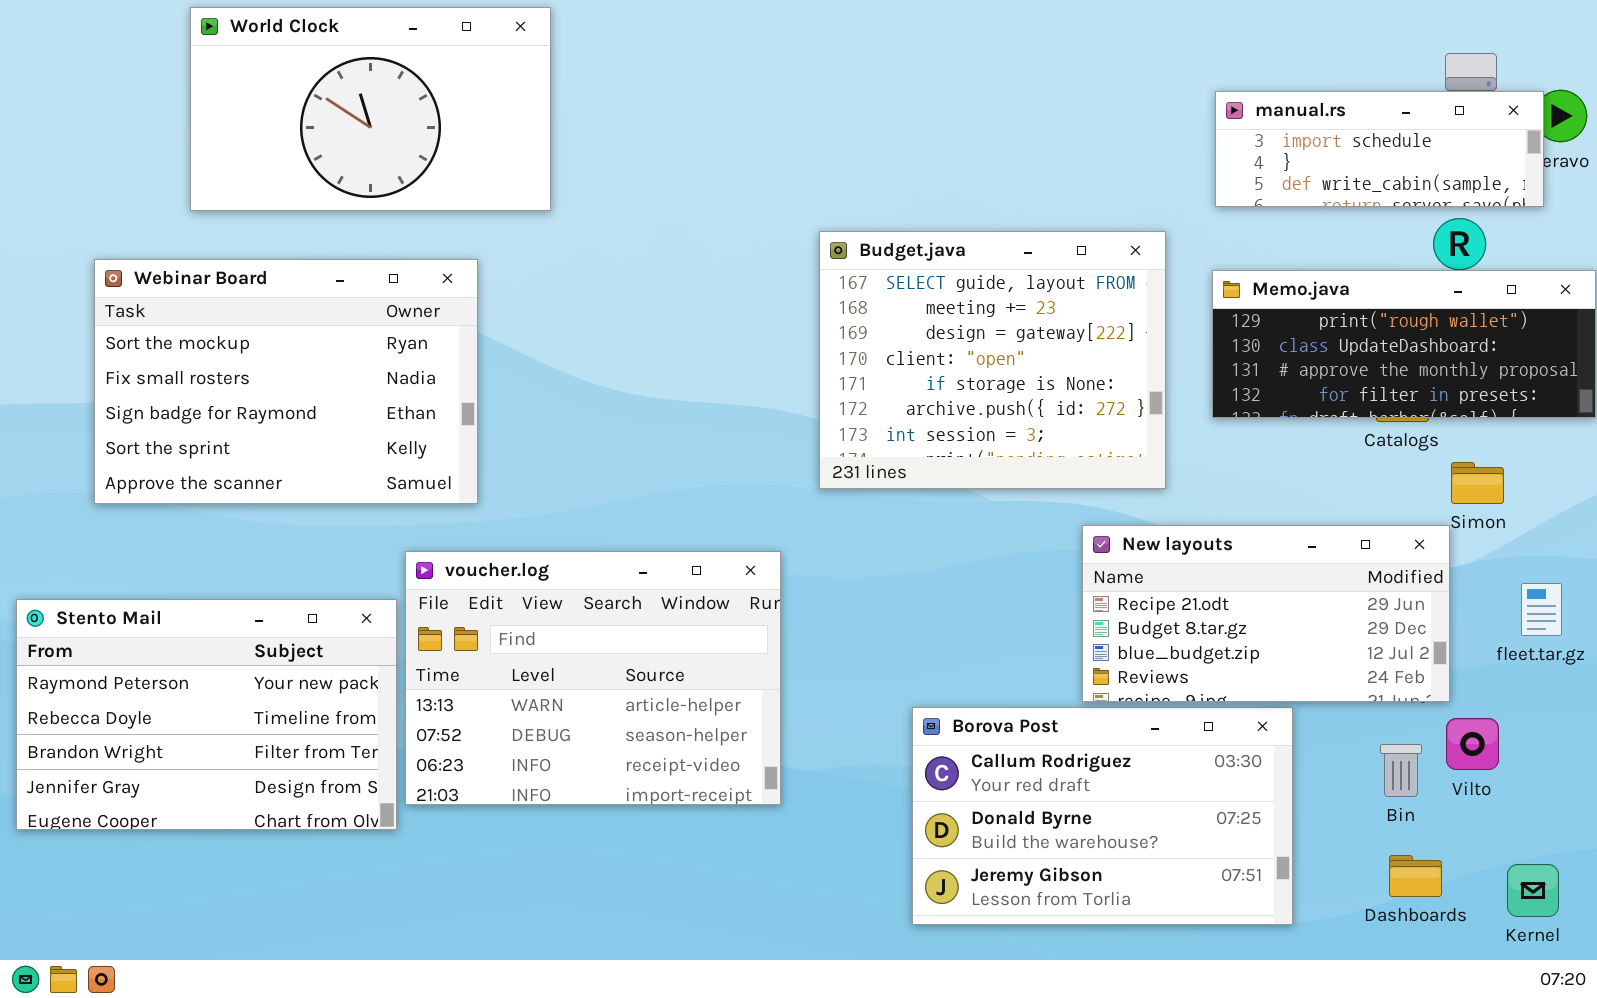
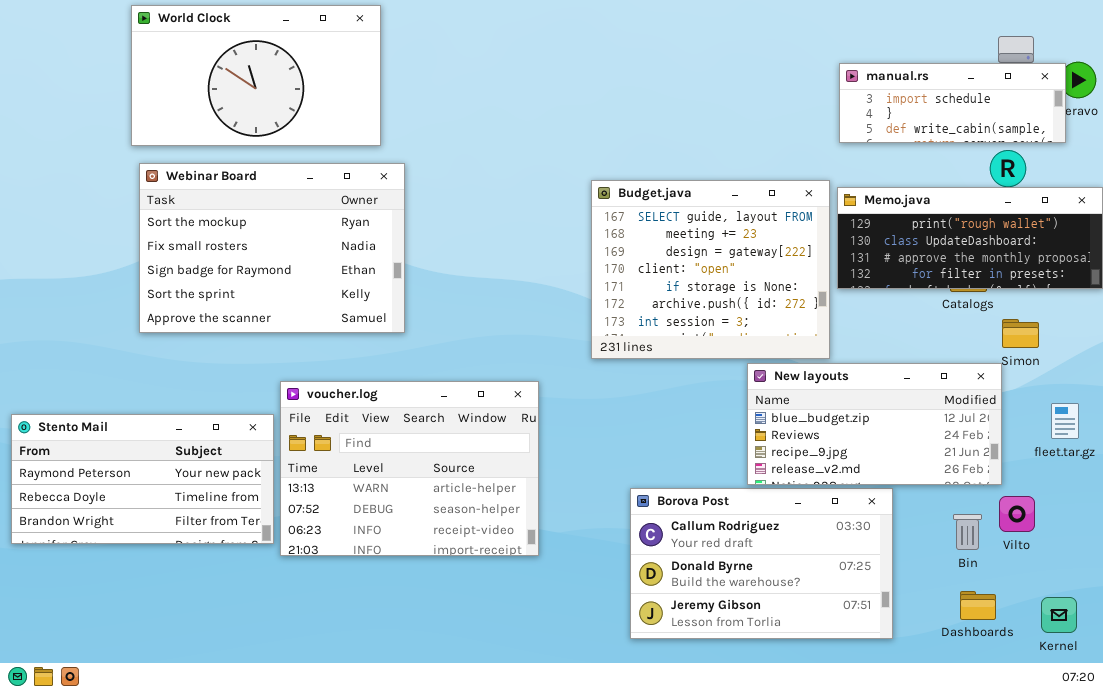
Budget.java: [819,231,1166,489] -> [591,180,830,359], moved
Webinar Board: [94,259,478,504] -> [139,163,405,333], moved
New layouts: [1082,525,1450,702] -> [747,363,1002,485], scrolled down 2 rows
Stento Mail: [16,599,397,830] -> [11,414,274,544], resized

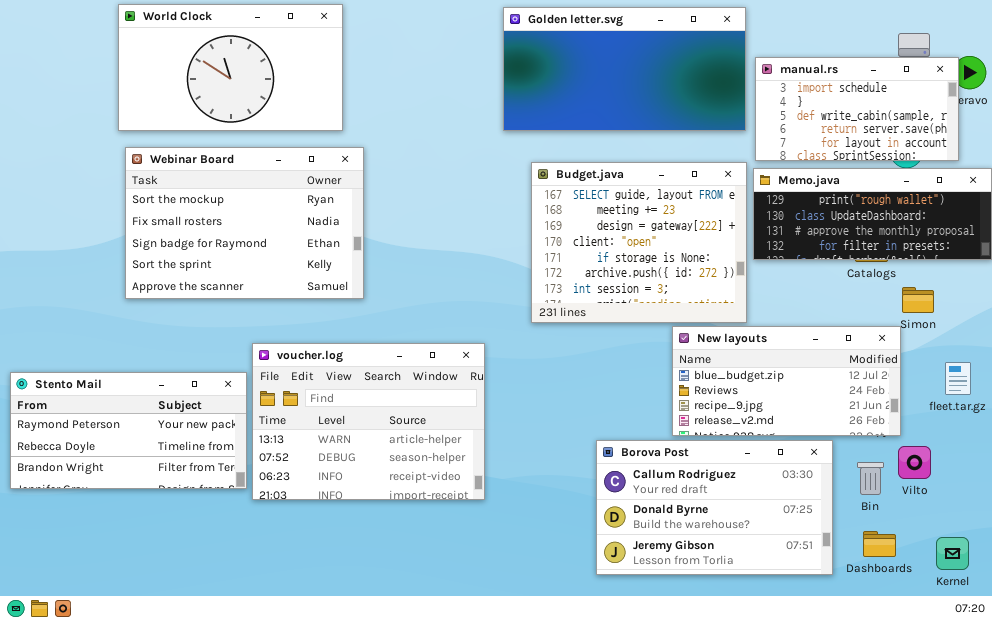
Golden letter.svg: none -> [503,7,746,131], opened
manual.rs: [839,63,1066,143] -> [755,57,959,161], resized
Borova Post: [630,488,893,639] -> [596,440,833,575], moved

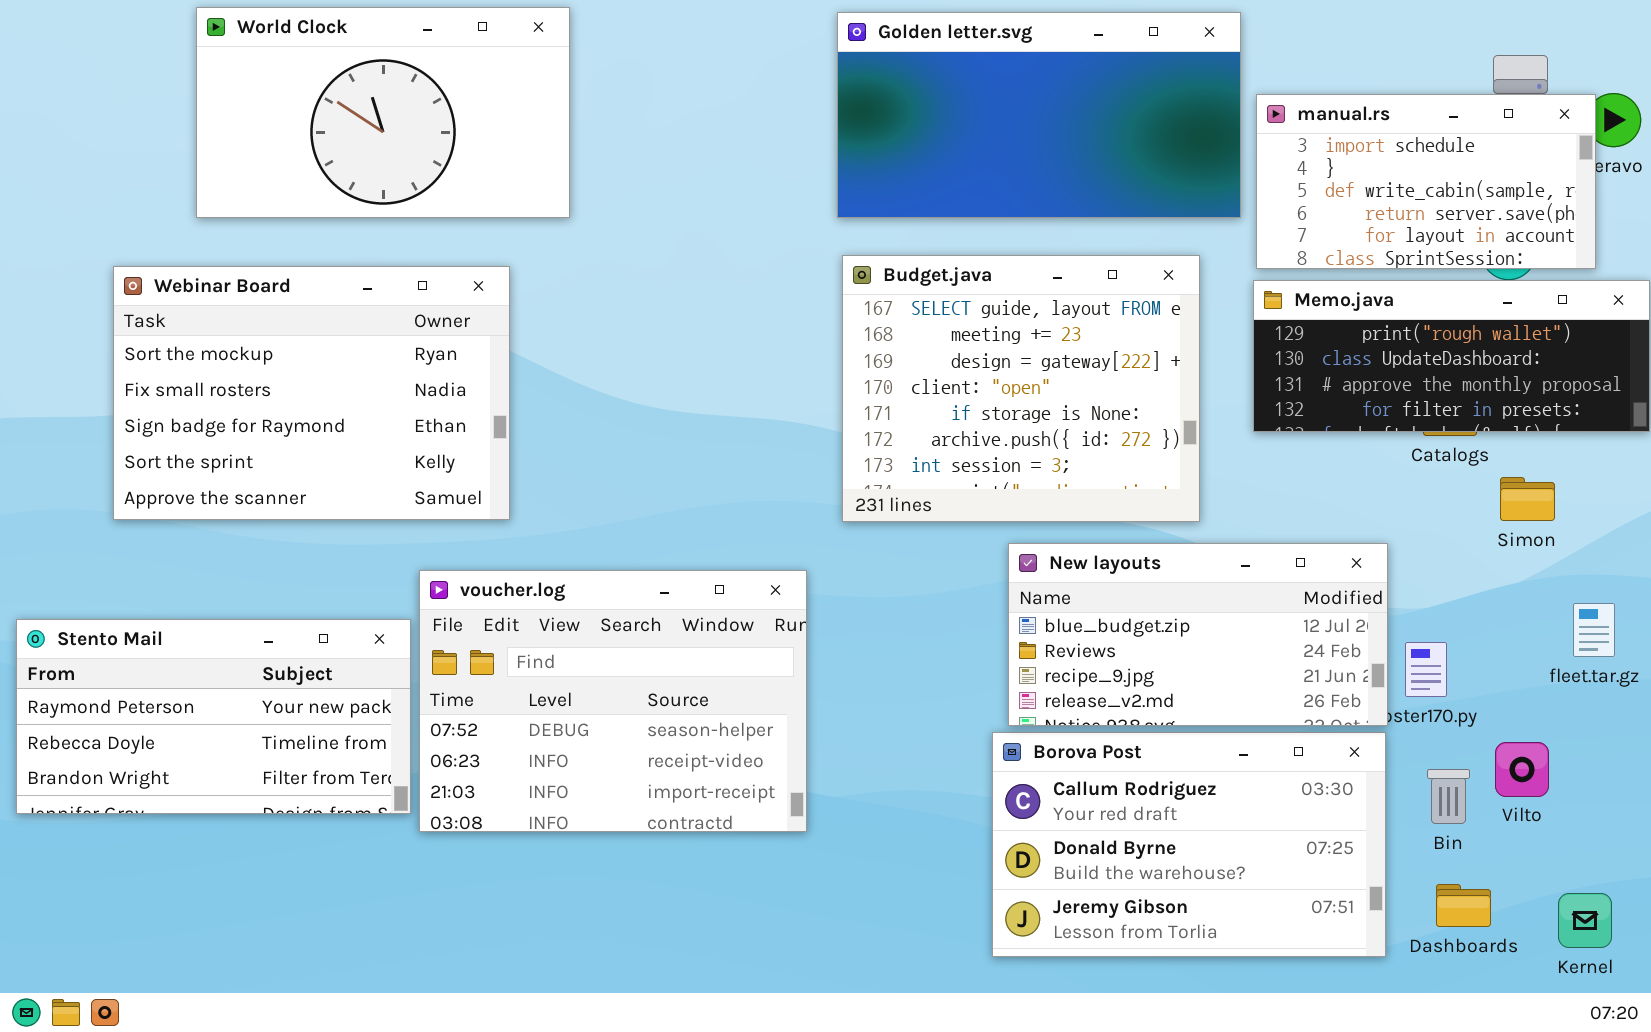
Webinar Board: [125,147,364,299] -> [113,266,510,520], moved
Budget.java: [531,162,747,323] -> [842,255,1200,522], moved
New layouts: [672,326,901,436] -> [1008,543,1388,726], moved
voucher.log: [252,343,485,500] -> [419,570,807,832], scrolled down 1 row

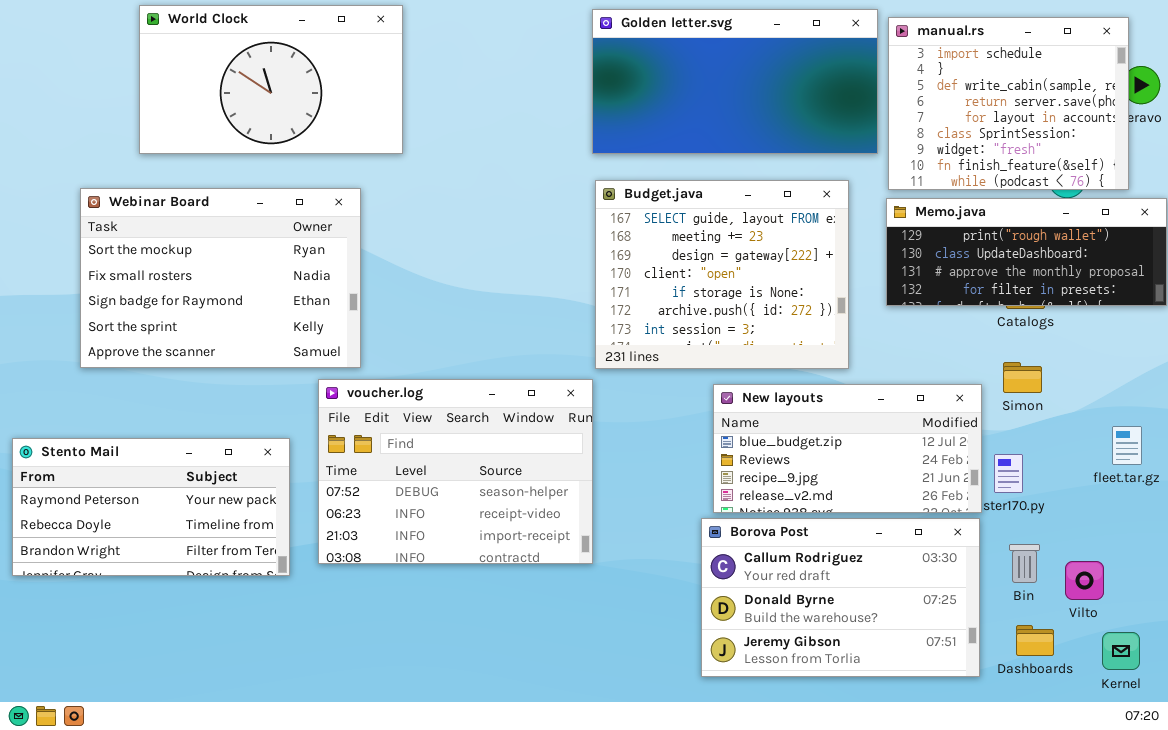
manual.rs: [1256,94,1596,269] -> [888,17,1129,190], resized
Simon: [1500,477,1555,521] -> [1003,362,1042,393], moved
voucher.log: [419,570,807,832] -> [318,379,593,564], moved
Vilto: [1495,742,1549,797] -> [1065,561,1104,600], moved

